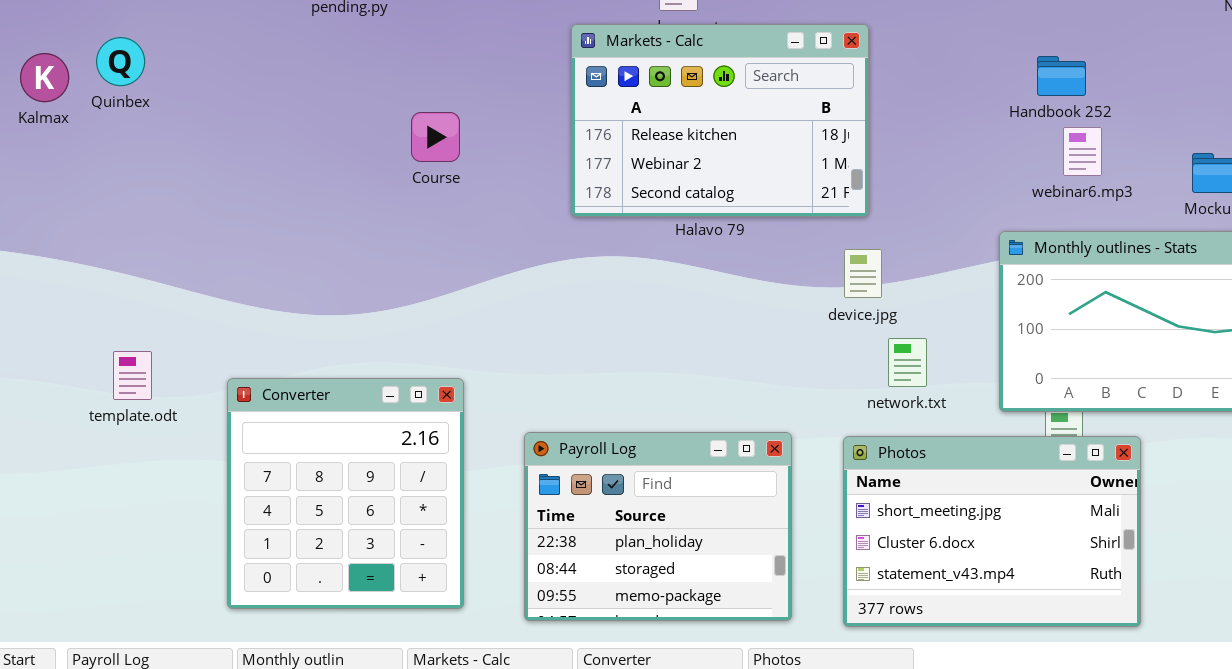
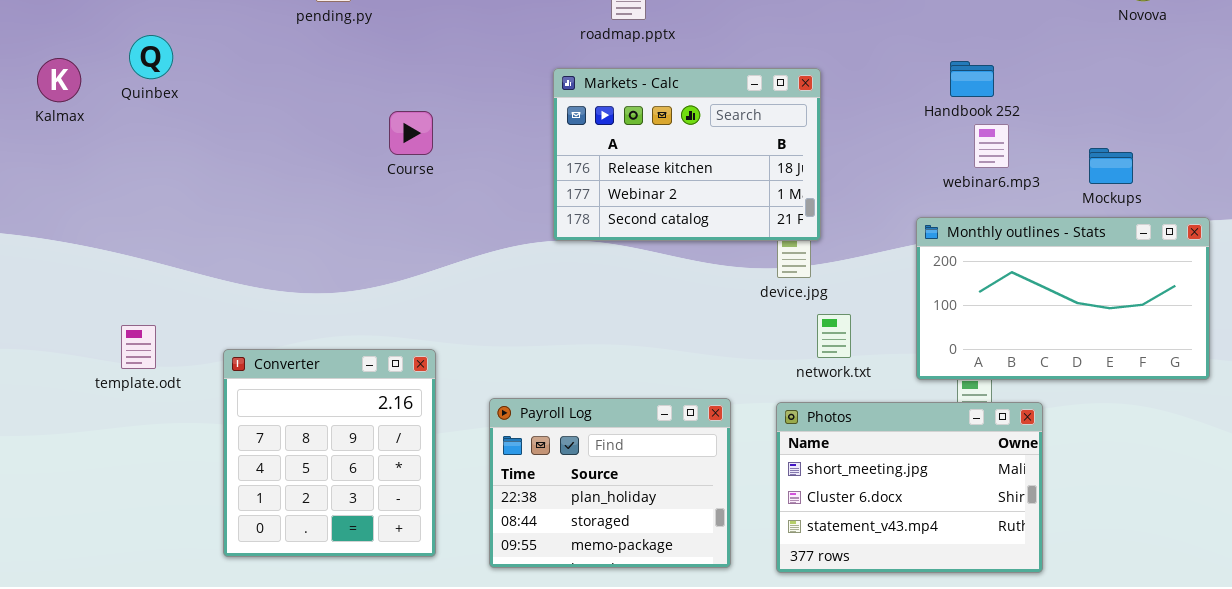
Markets - Calc: [571,24,869,217] -> [553,68,821,241], moved
Quinbex: [96,37,145,86] -> [129,35,173,79], moved

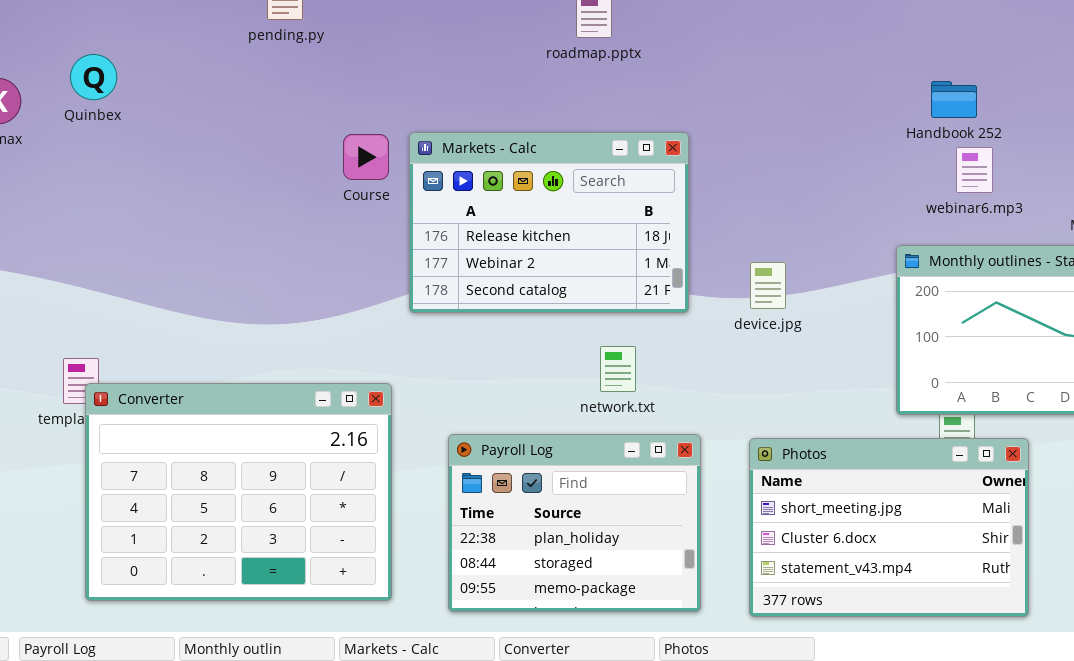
Markets - Calc: [553,68,821,241] -> [409,132,689,313], moved
network.txt: [817,314,851,358] -> [600,346,636,392], moved
Converter: [223,349,436,557] -> [85,383,392,601], resized

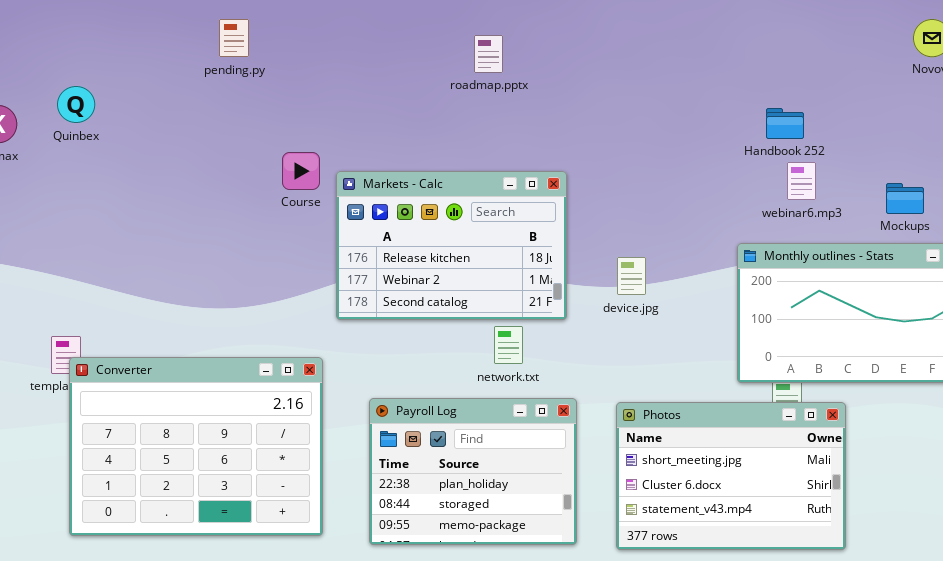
Markets - Calc: [409,132,689,313] -> [336,171,567,320], moved

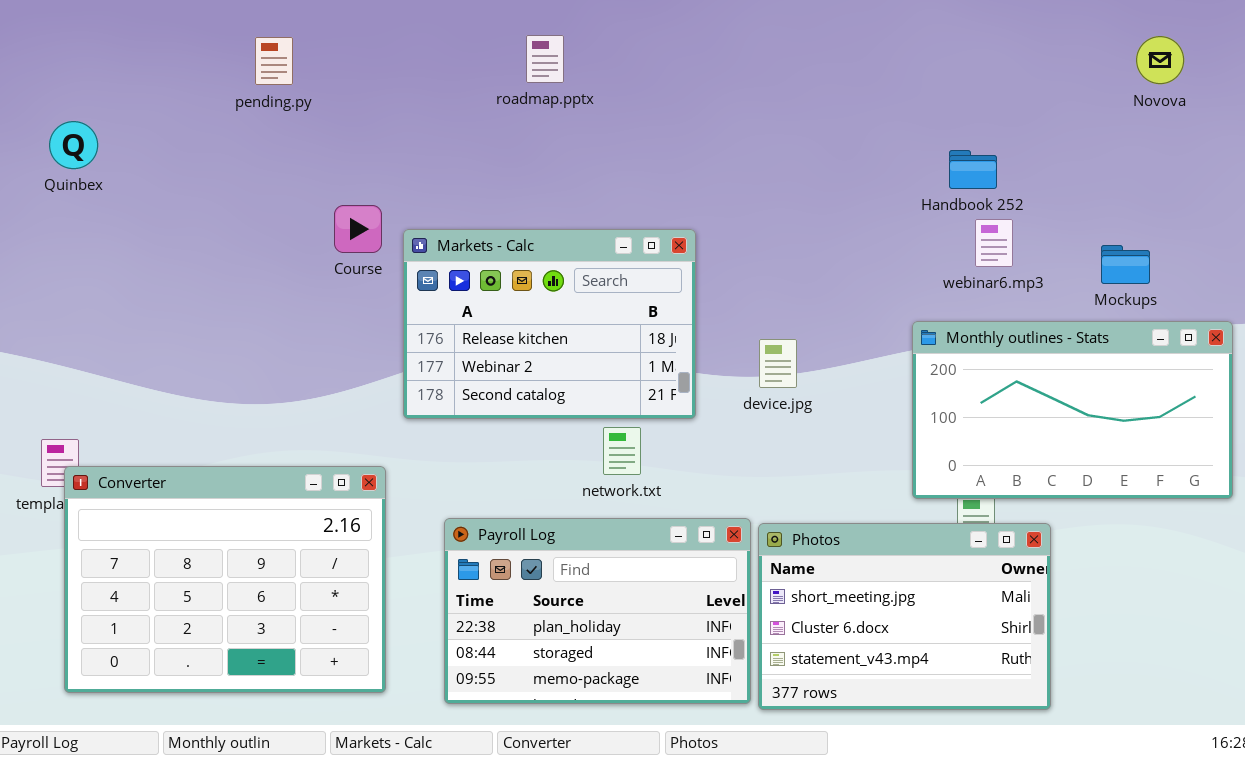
roadmap.pptx: [474,35,503,73] -> [526,35,564,83], moved
Payroll Log: [369,398,577,545] -> [444,518,751,704], resized

